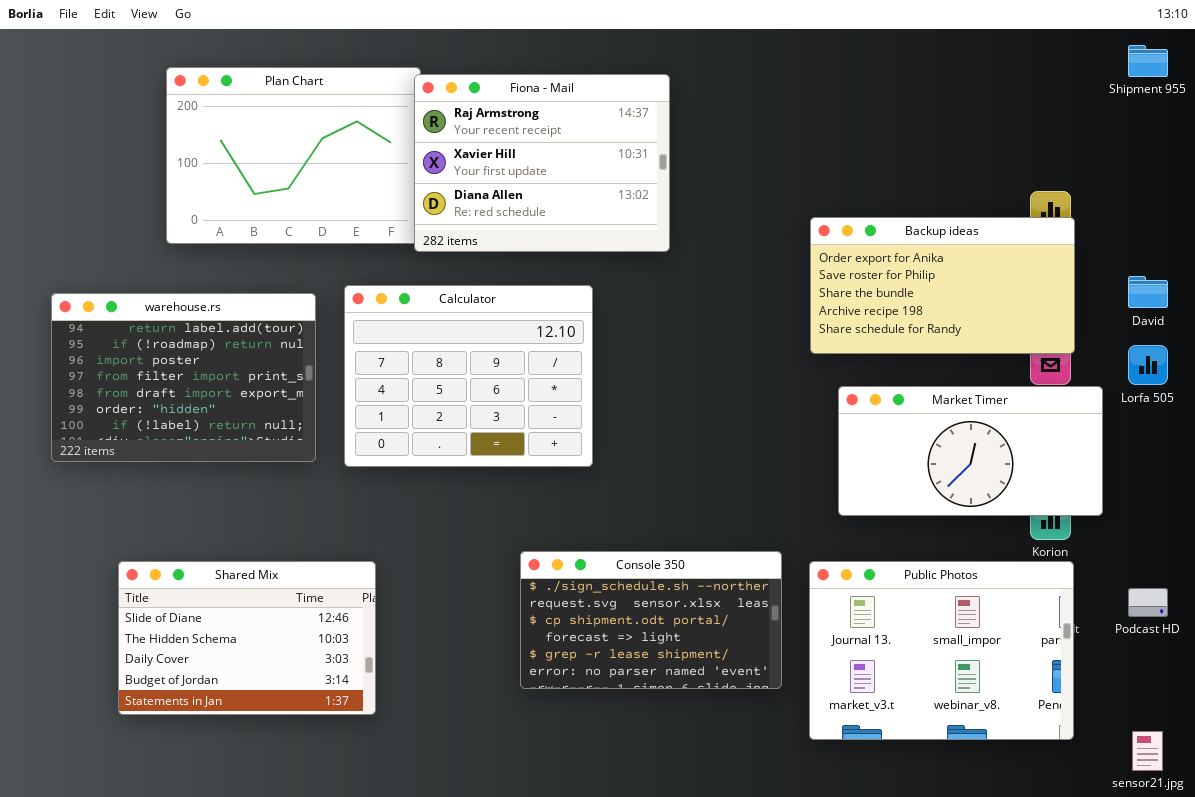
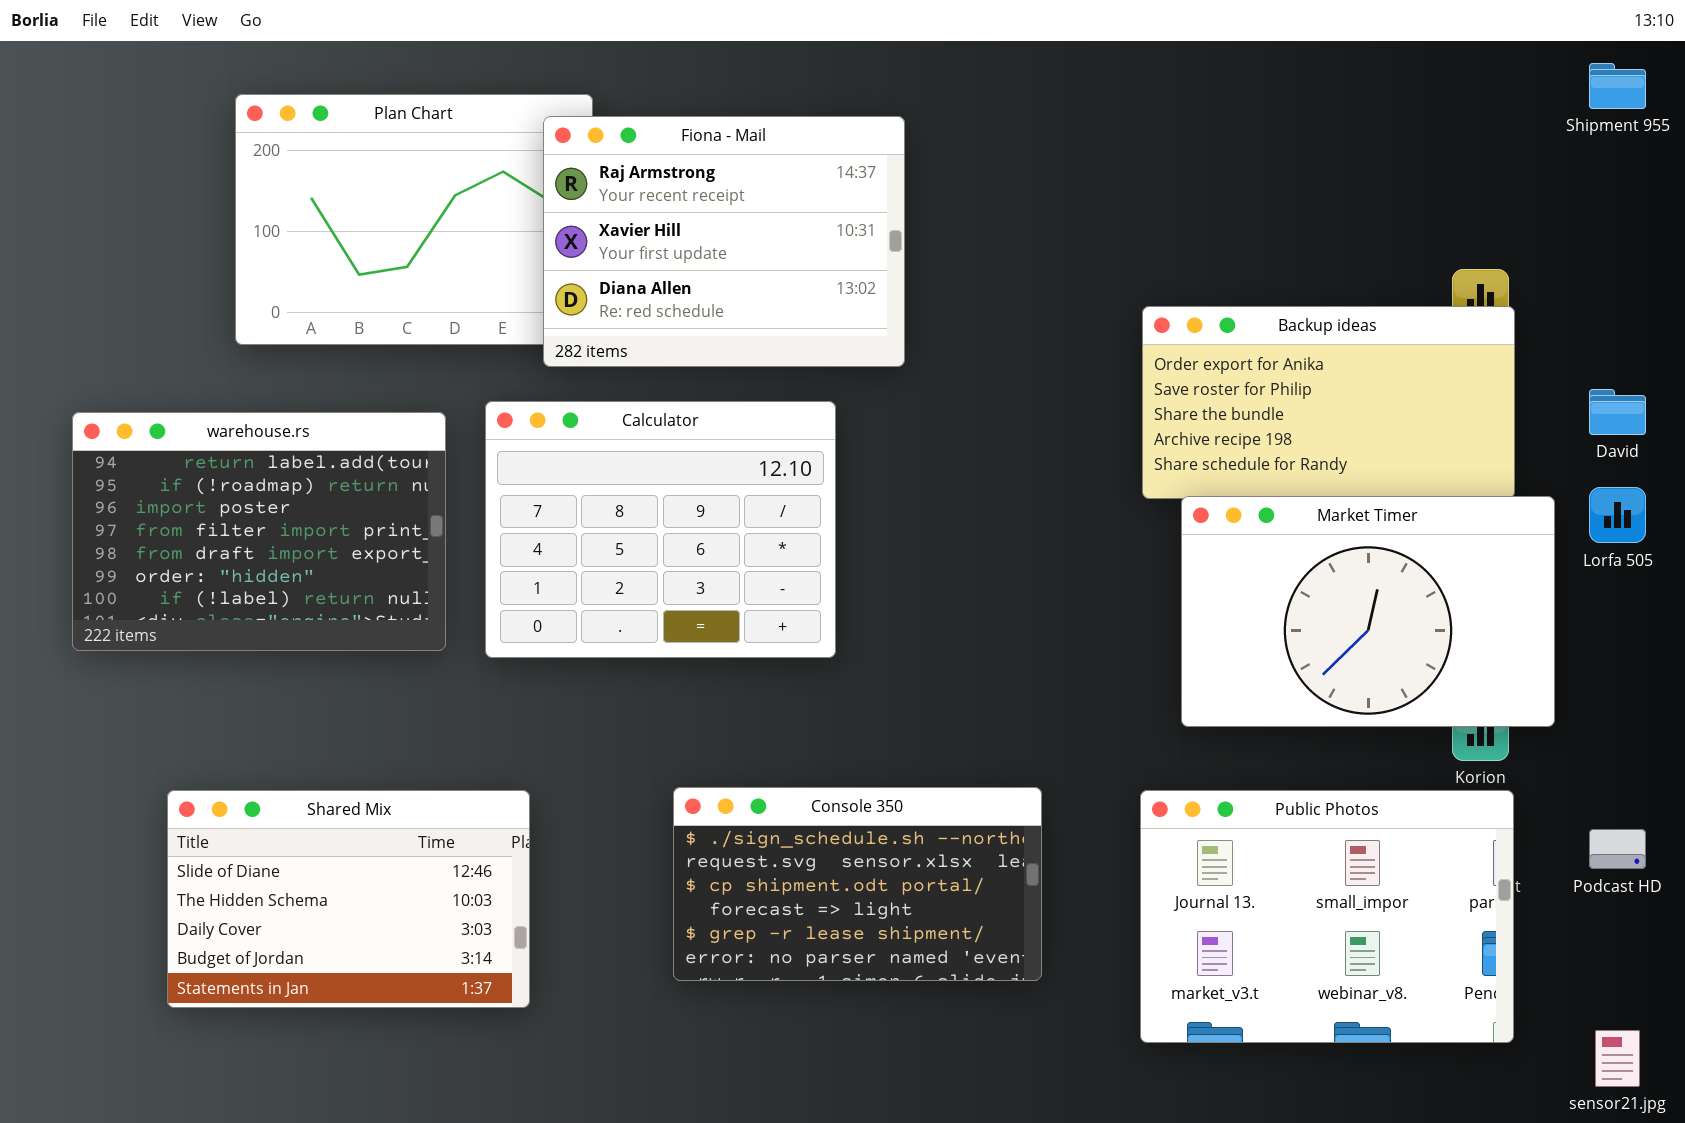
Fiona - Mail: [414,74,670,252] -> [543,116,905,367], moved
Market Timer: [838,386,1103,516] -> [1181,496,1555,727], resized
Console 350: [520,551,782,689] -> [673,787,1042,981], moved

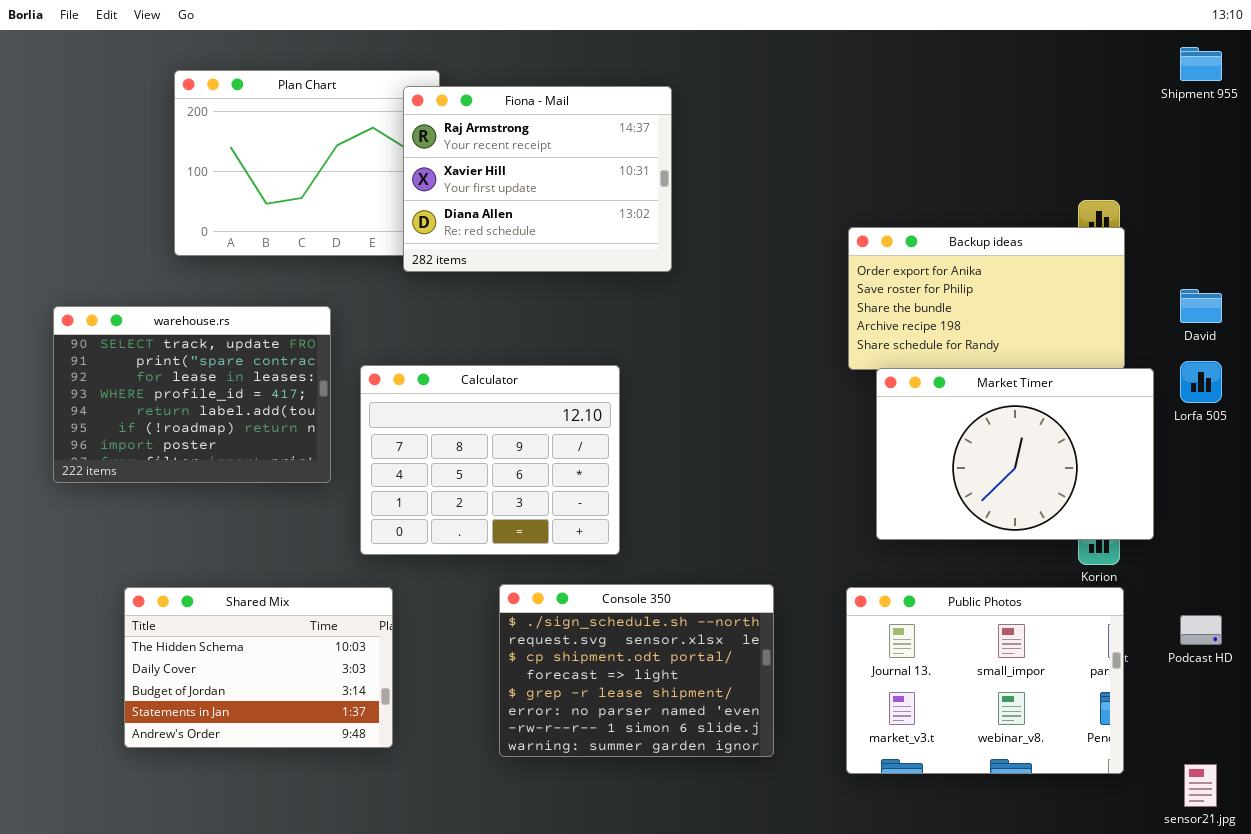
Calculator: [485,401,836,658] -> [360,365,620,555], moved
warehouse.rs: [72,412,446,651] -> [53,306,331,483], scrolled up 4 rows
Console 350: [673,787,1042,981] -> [499,584,774,757], resized
Shared Mix: [167,790,530,1008] -> [124,587,393,748], scrolled down 1 row

